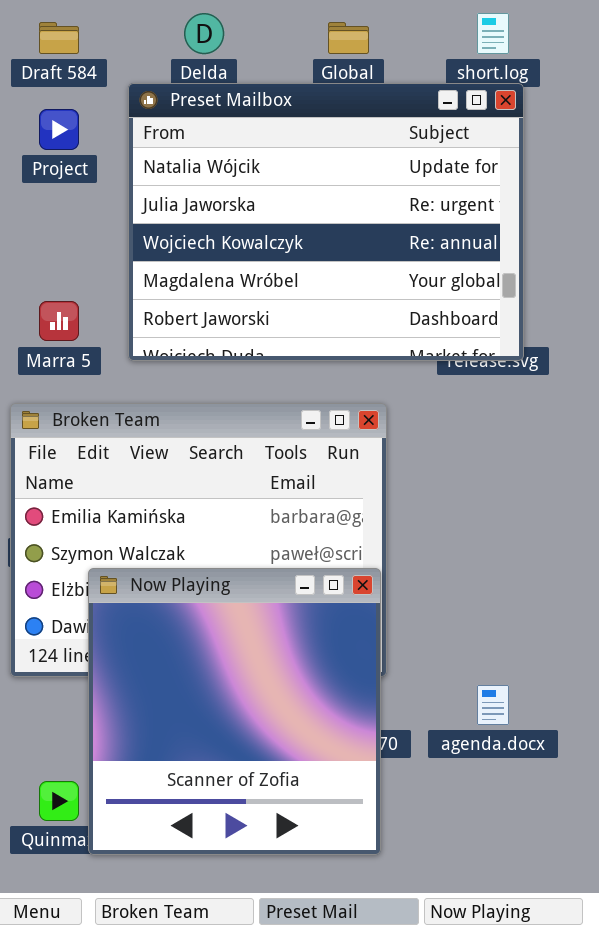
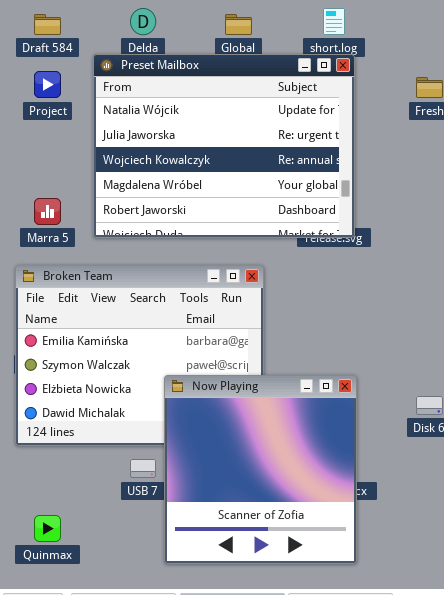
Now Playing: [88,568,381,855] -> [164,375,357,564], moved

